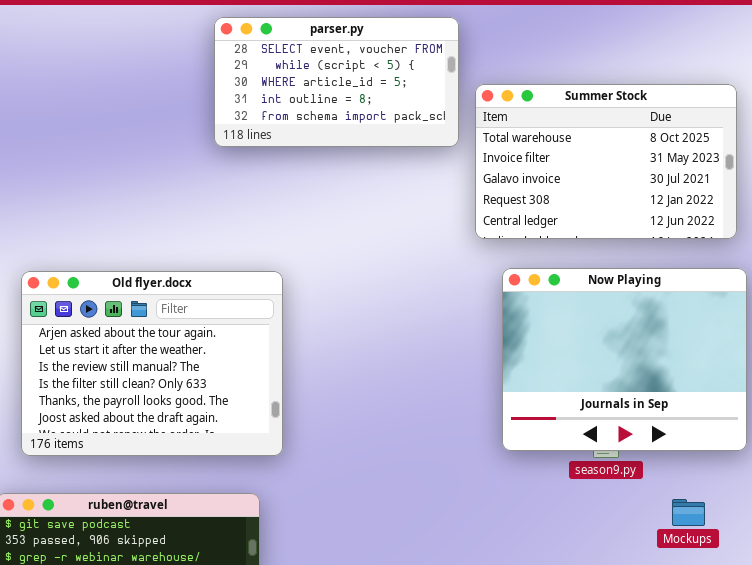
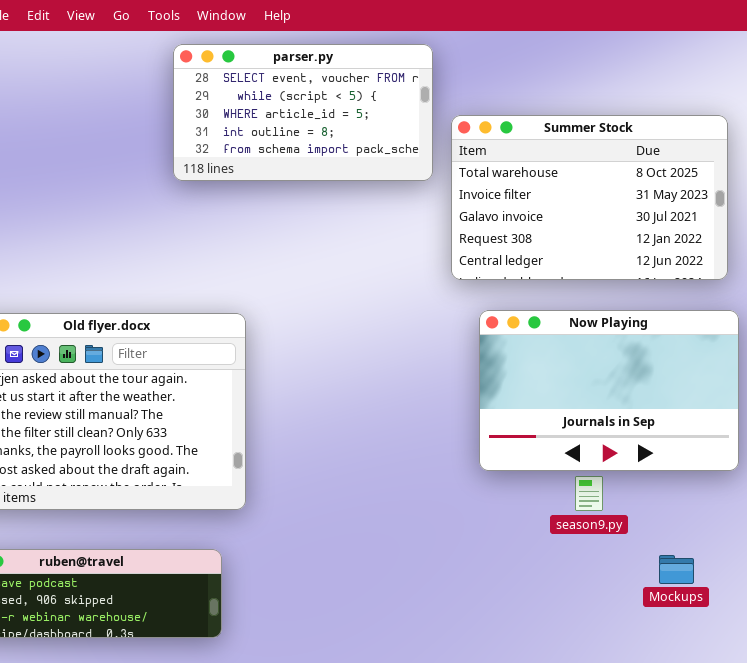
Now Playing: [502,268,747,451] -> [479,310,739,471], resized

